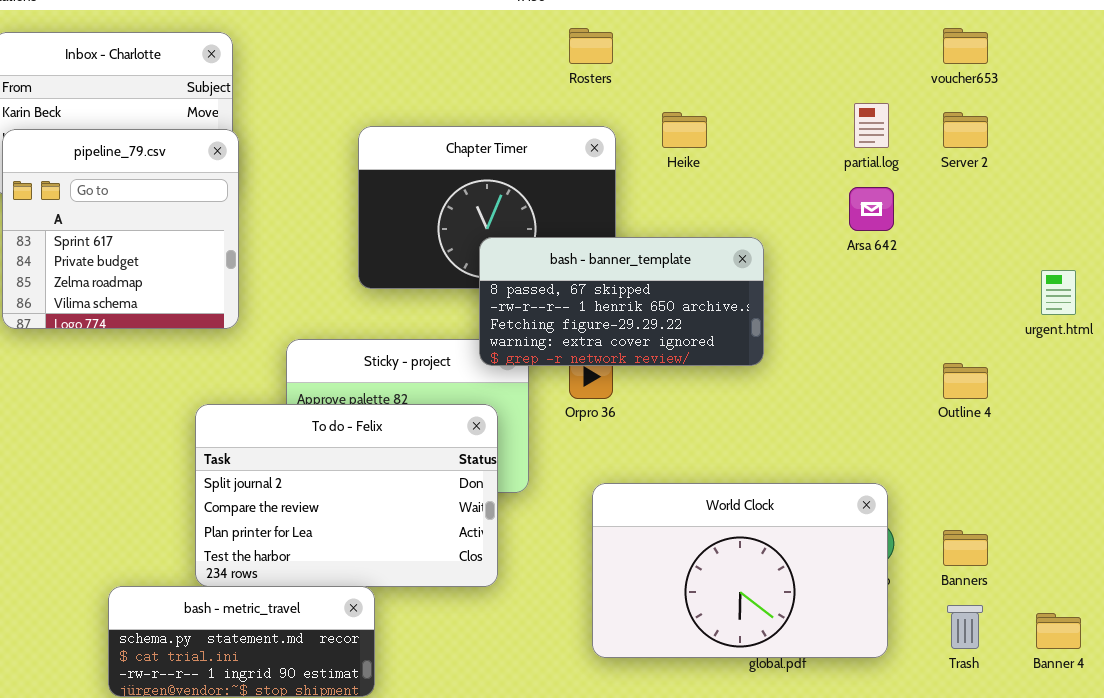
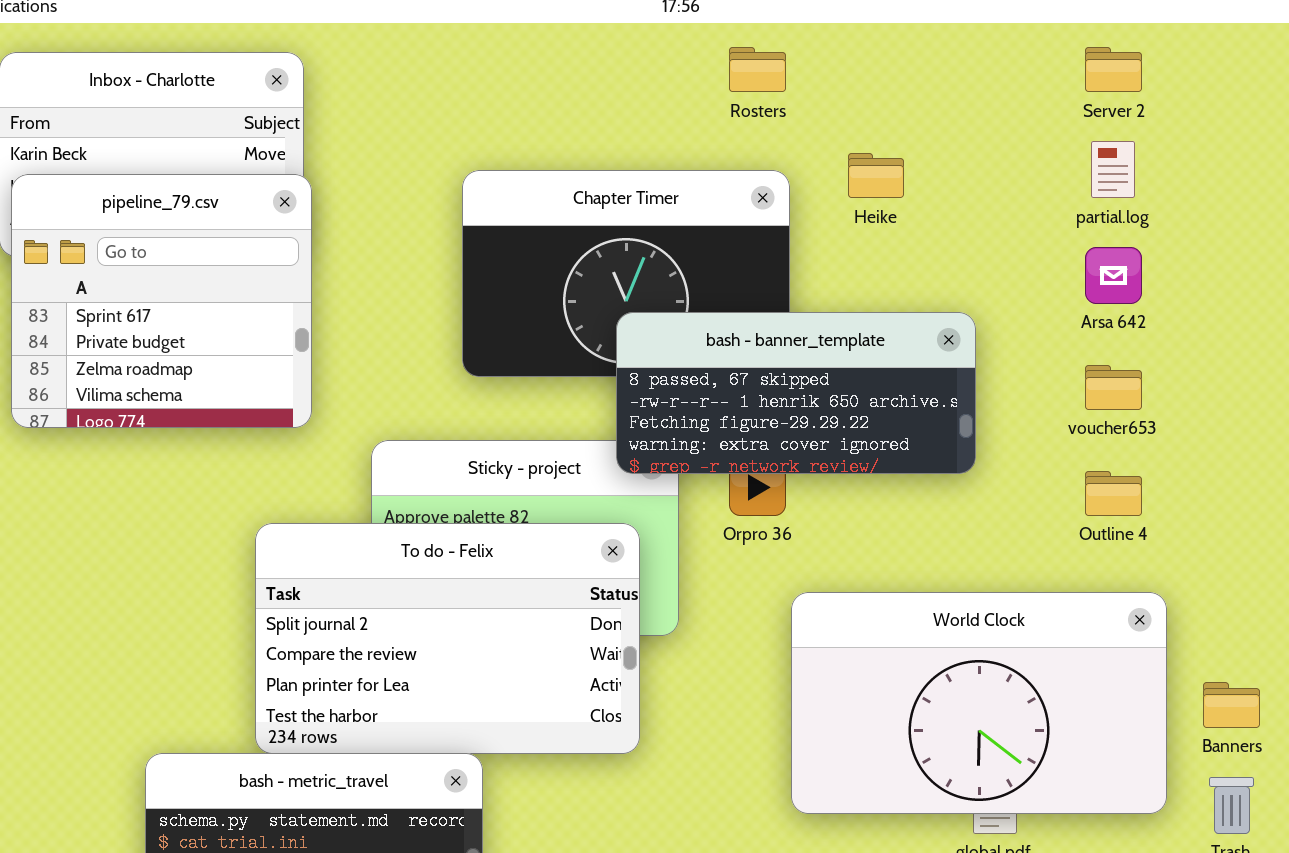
voucher653: [943,28,988,64] -> [1085,365,1142,410], moved
Server 2: [943,112,988,148] -> [1085,47,1142,92], moved
Outline 4: [943,363,988,399] -> [1085,471,1142,516], moved
World Clock: [592,483,888,658] -> [791,592,1167,814], moved

